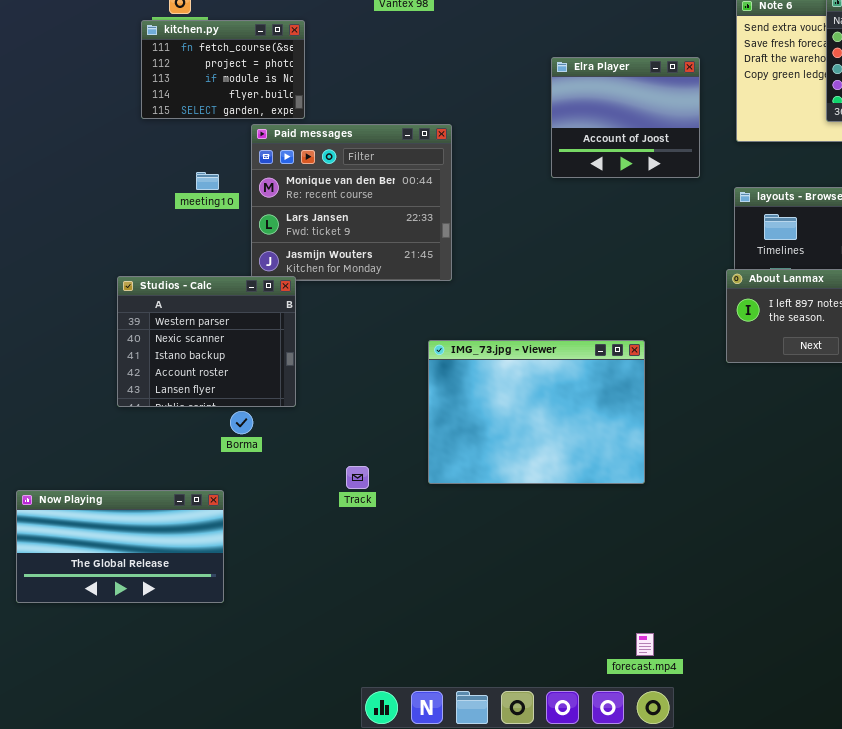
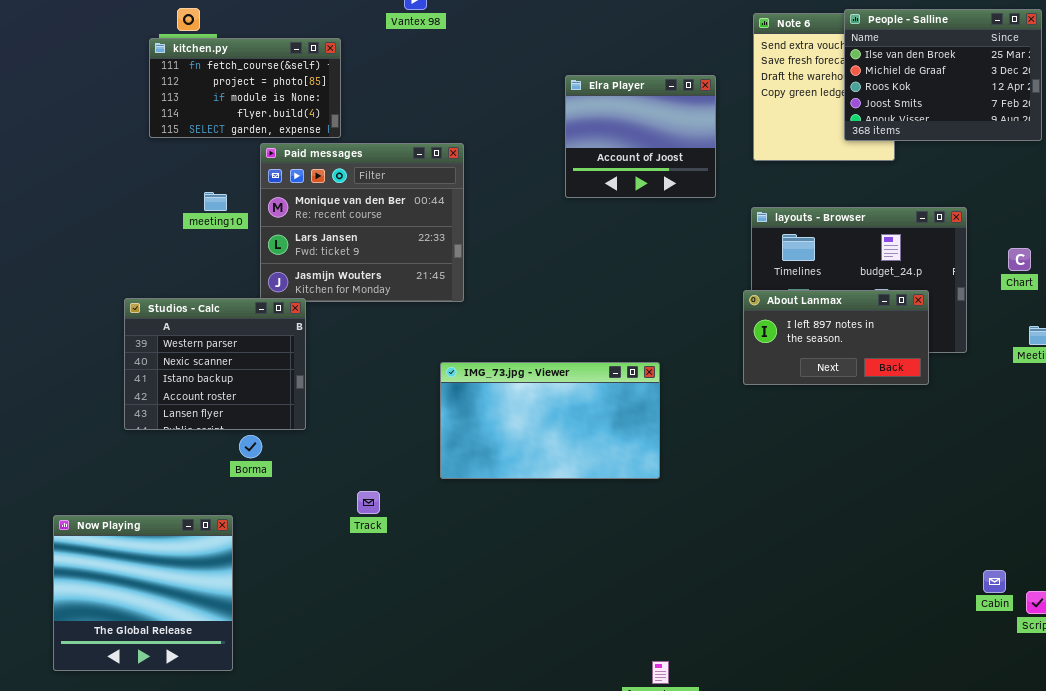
kitchen.py: [141,20,305,119] -> [149,38,341,138], resized
IMG_73.jpg - Viewer: [428,340,645,484] -> [440,362,660,479], resized
Now Playing: [16,490,224,603] -> [53,515,233,671], resized

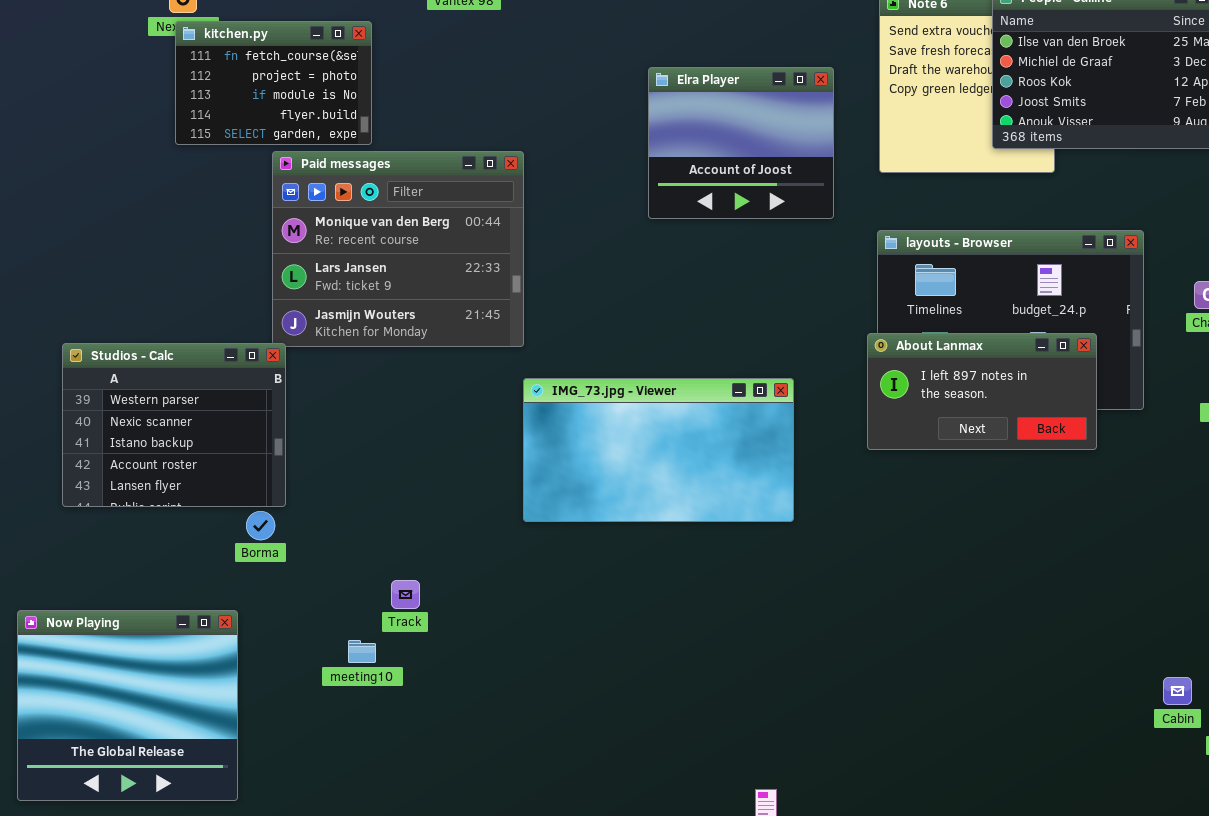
kitchen.py: [149,38,341,138] -> [175,21,372,145], resized
meeting10: [204,192,227,211] -> [348,640,376,663], moved
Studios - Calc: [124,298,306,430] -> [62,343,286,507], moved
IMG_73.jpg - Viewer: [440,362,660,479] -> [523,378,794,522], moved

